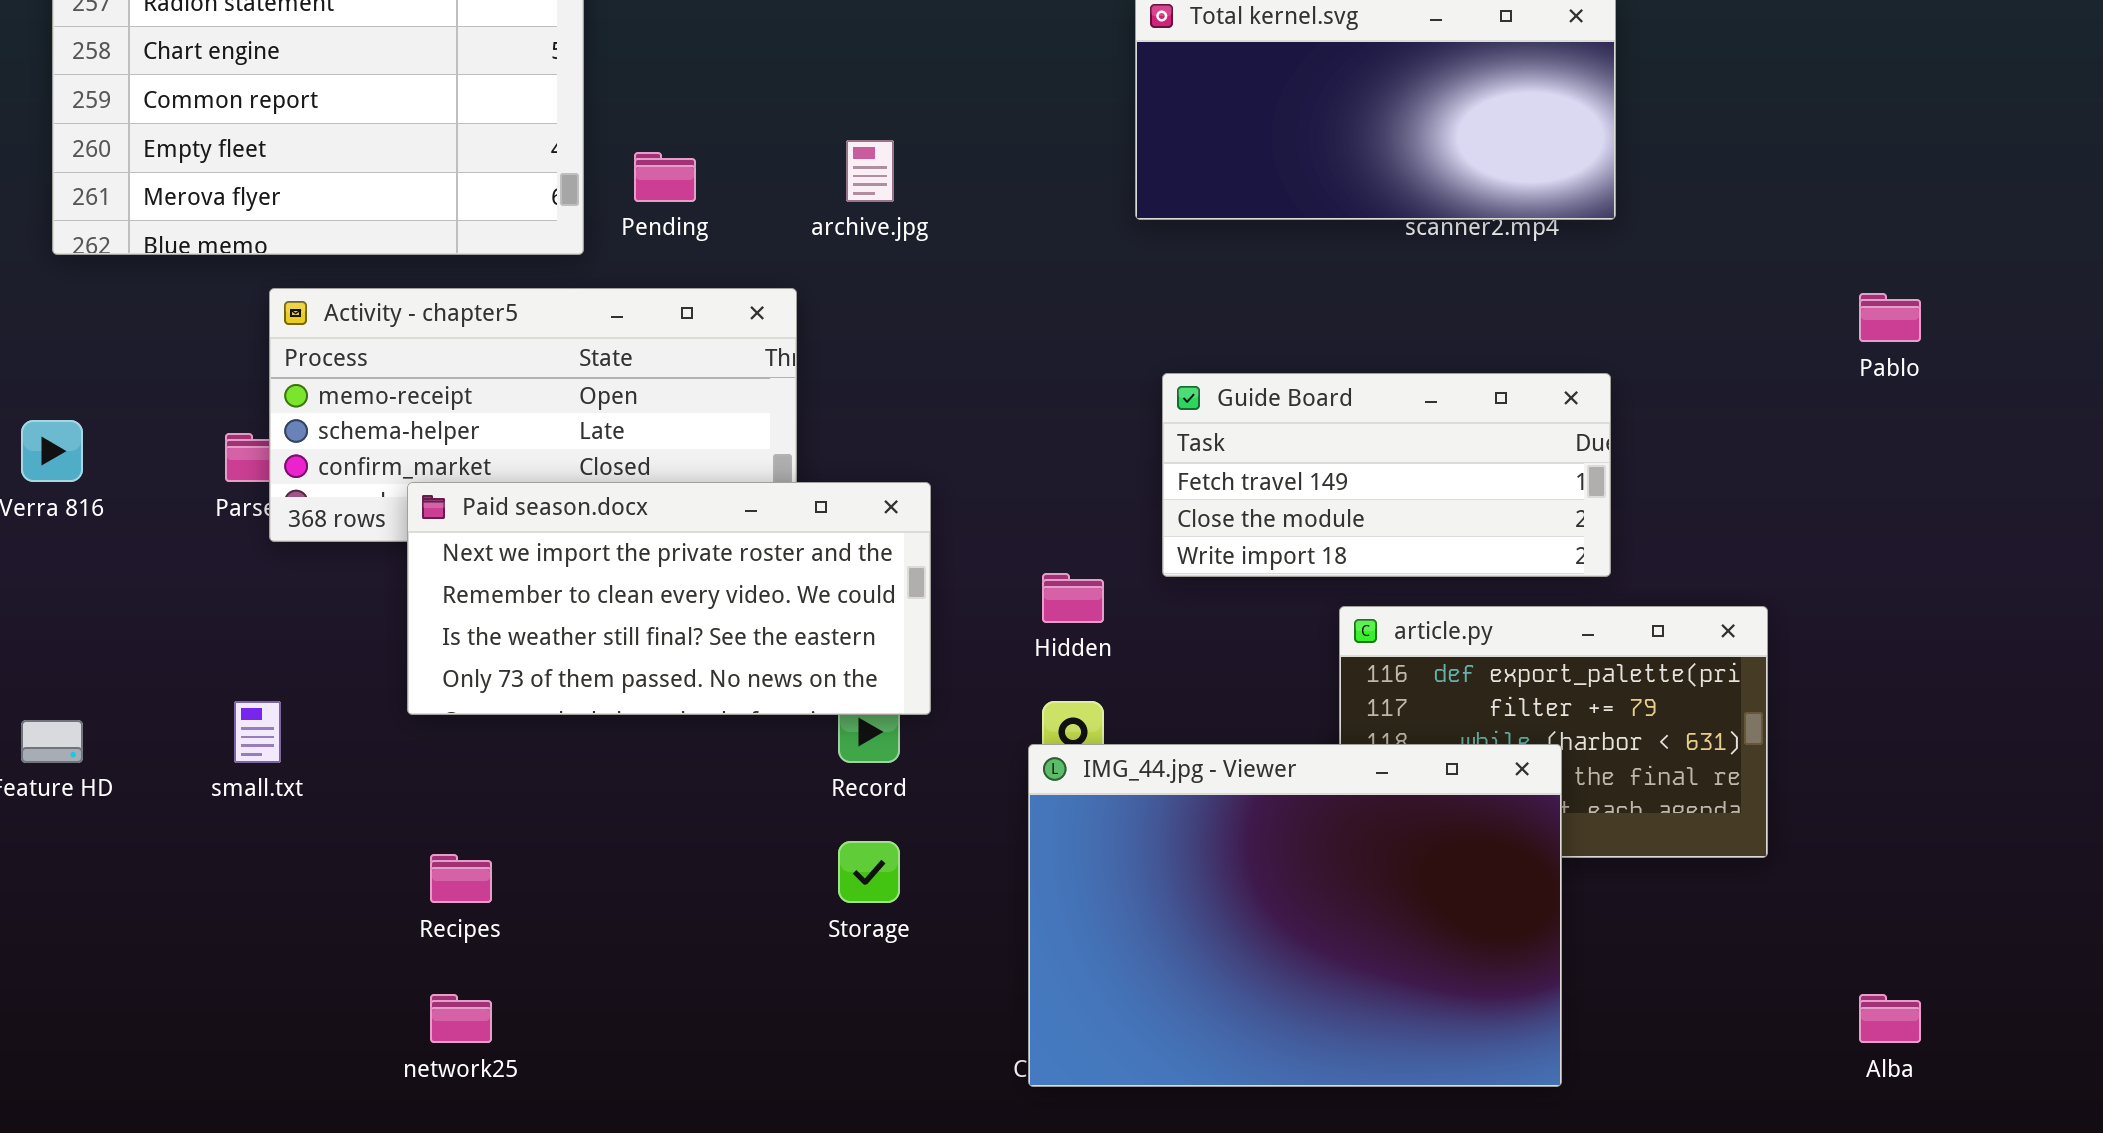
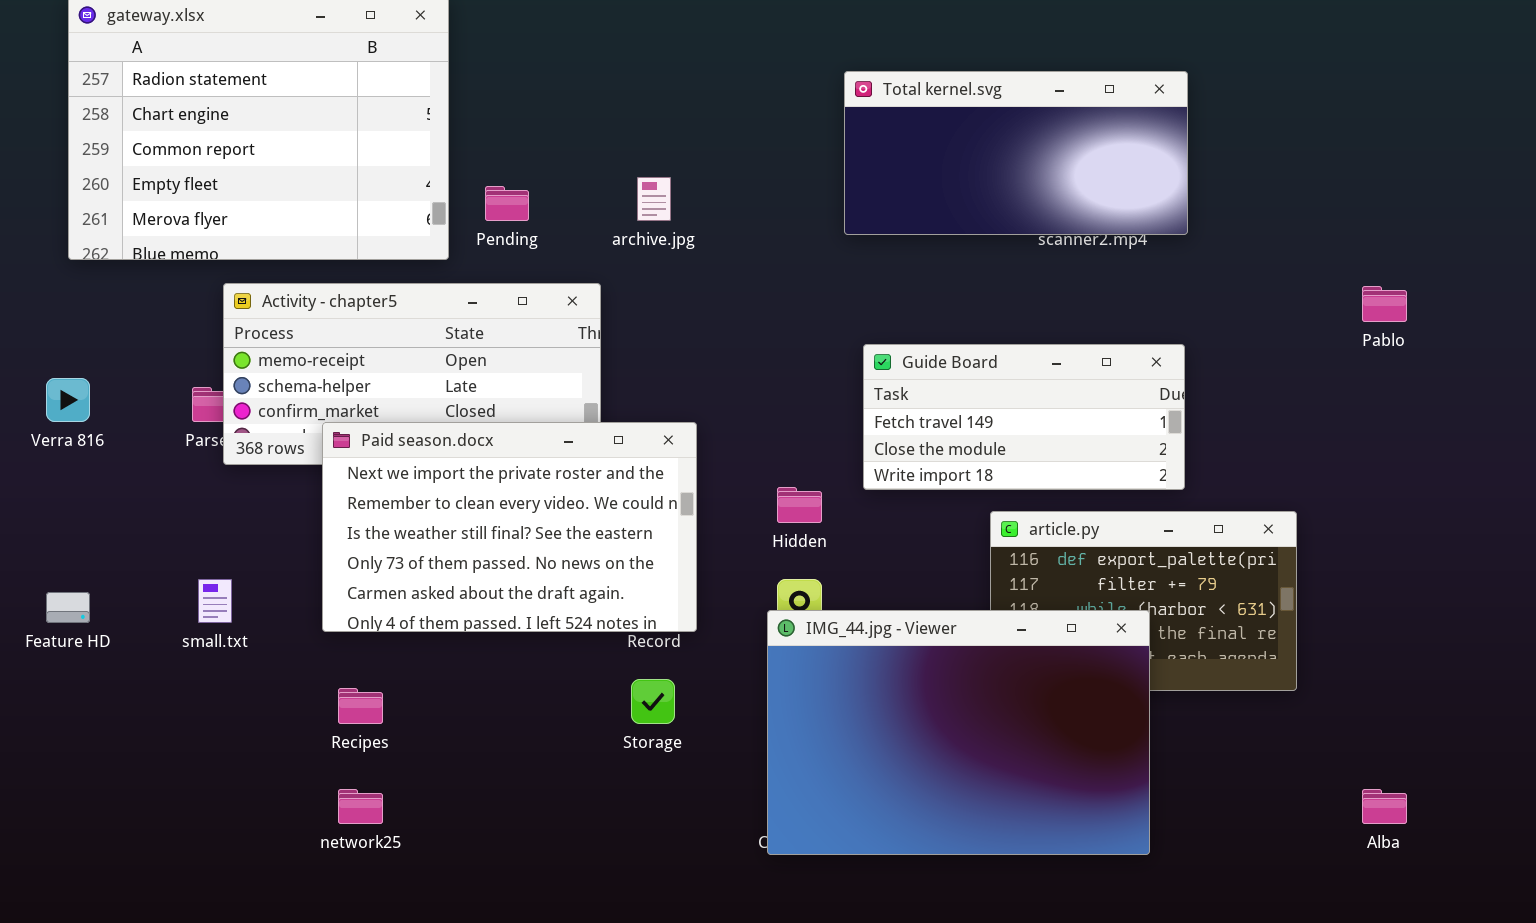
Paid season.docx: [407,482,931,715] -> [322,422,697,632], resized

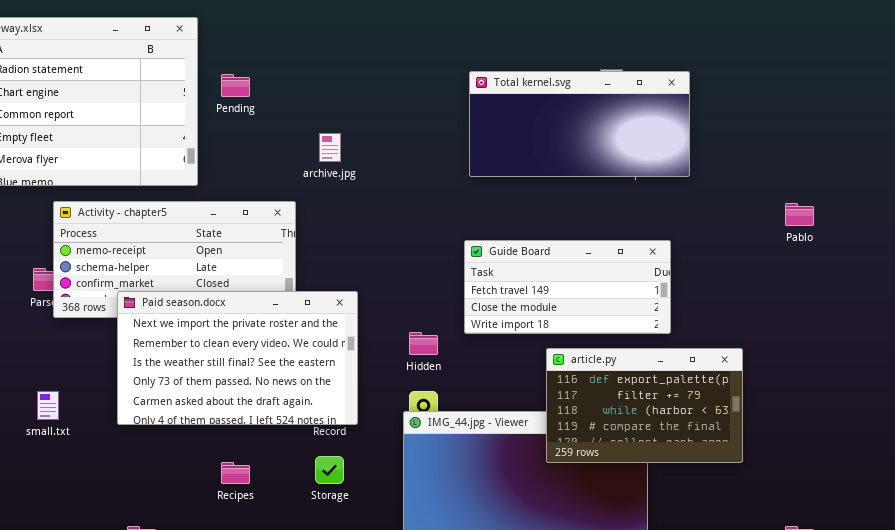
Total kernel.svg: [844,71,1188,235] -> [469,71,690,177], moved
Pending: [485,186,529,221] -> [221,74,250,97], moved
article.py: [990,511,1297,691] -> [546,348,743,463], raised
Recipes: [338,688,383,724] -> [221,462,250,484], moved

